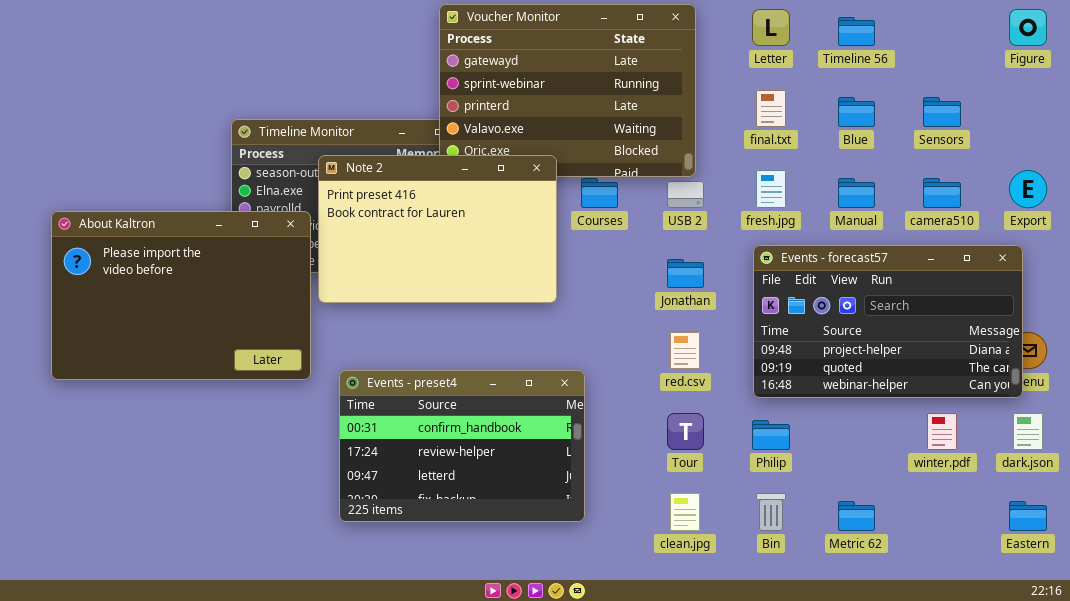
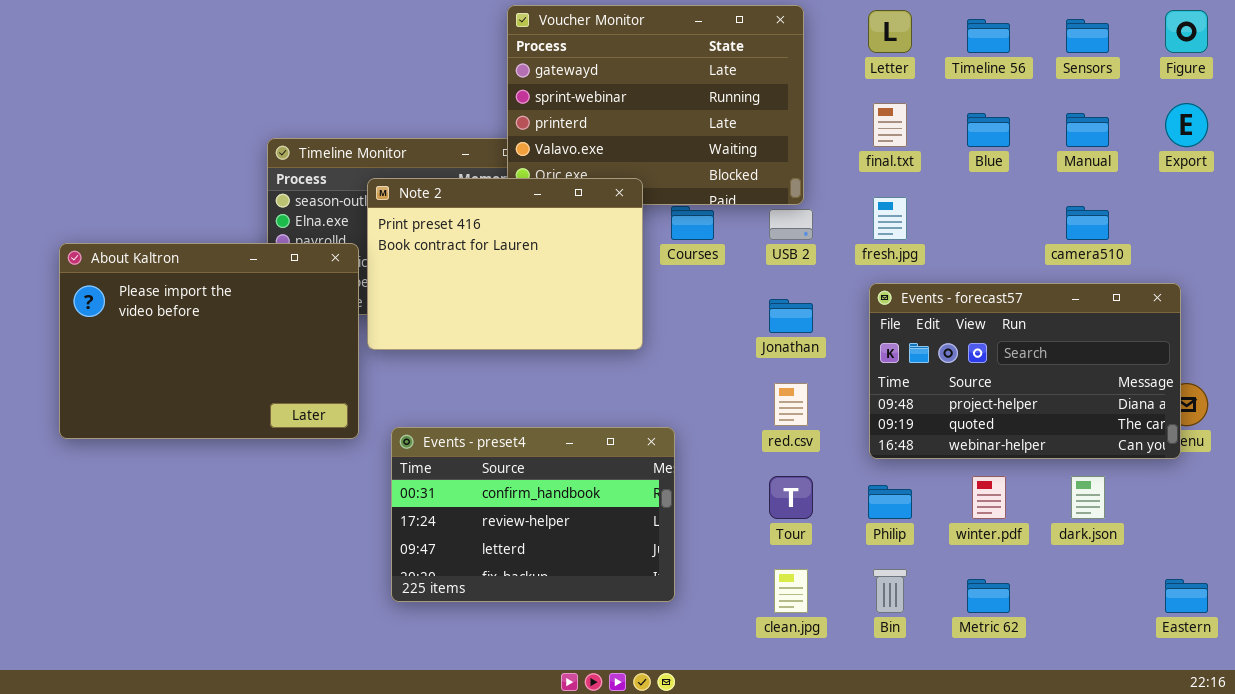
Sensors: [923,97,961,127] -> [1066,19,1109,53], moved
Export: [1009,170,1047,208] -> [1165,103,1208,147], moved
Manual: [838,178,875,208] -> [1066,113,1109,147], moved
winter.pdf: [927,413,957,450] -> [972,476,1006,519], moved
dark.json: [1013,413,1043,450] -> [1071,476,1105,519], moved

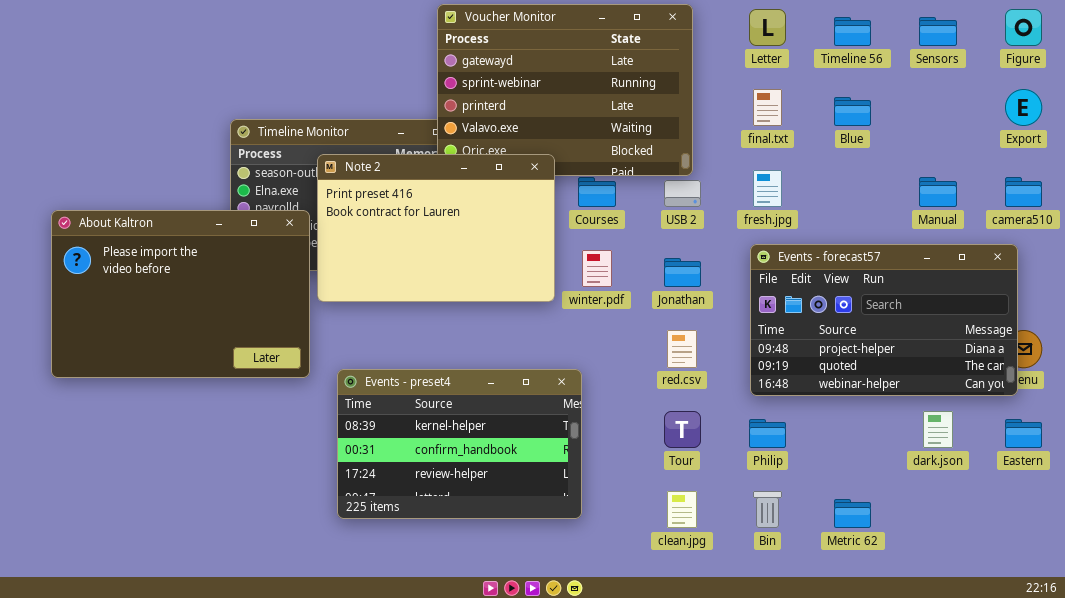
Manual: [1066,113,1109,147] -> [919,177,957,207], moved
camera510: [1066,206,1109,240] -> [1005,177,1042,207], moved
Events - preset4: [391,427,675,602] -> [337,369,582,519], scrolled up 1 row
winter.pdf: [972,476,1006,519] -> [582,250,612,287], moved
Eastern: [1165,579,1208,613] -> [1005,419,1042,448], moved

